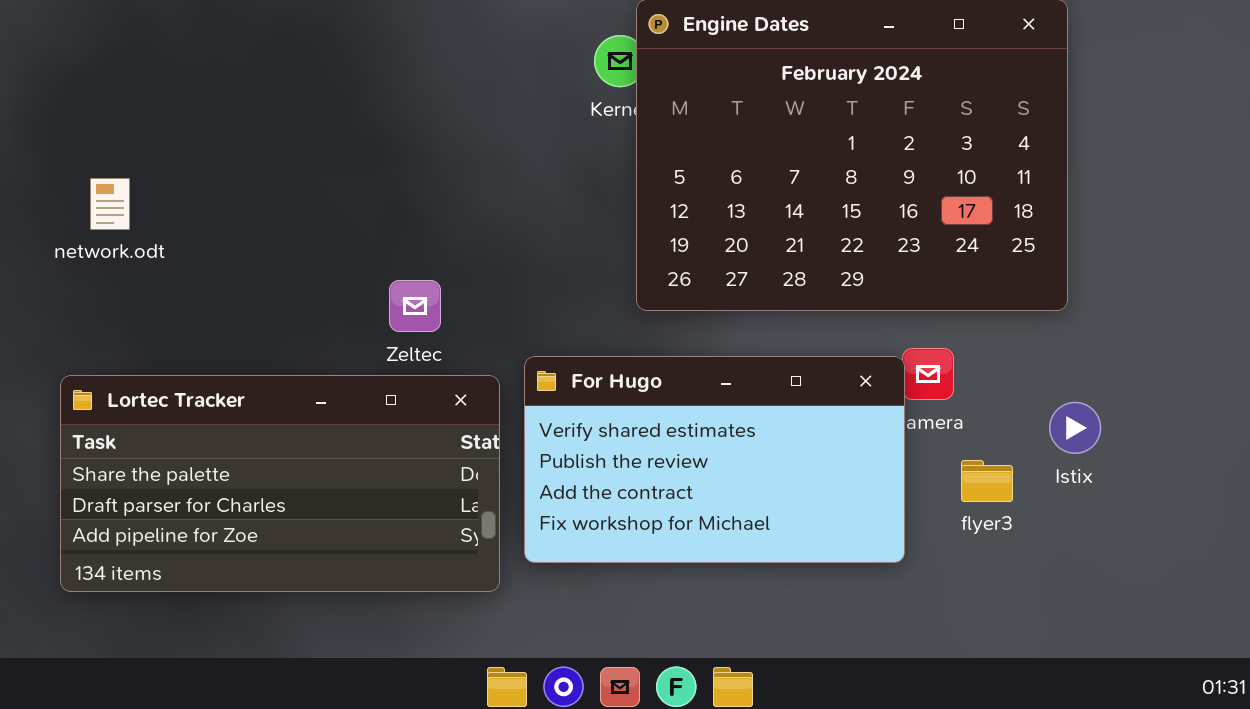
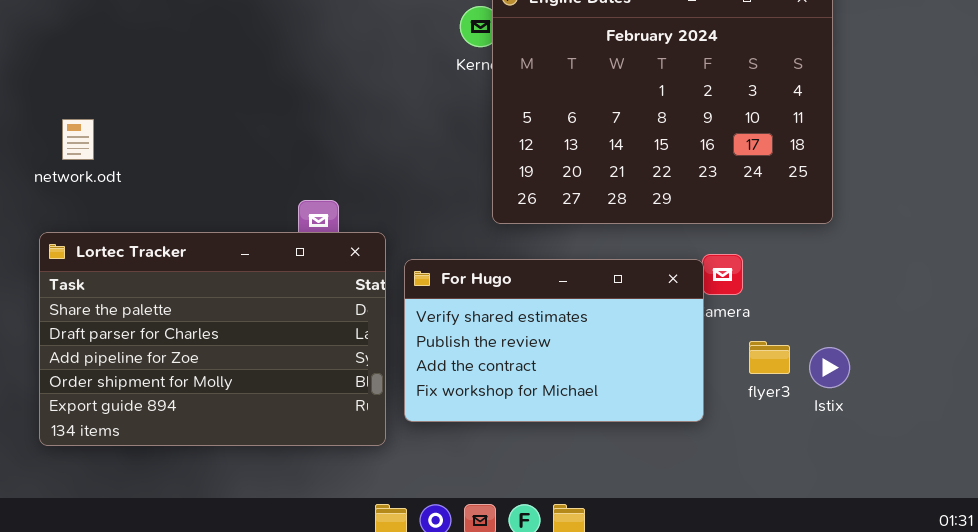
Lortec Tracker: [60,375,500,592] -> [39,232,386,446], resized
Istix: [1049,402,1101,454] -> [809,347,850,388], moved

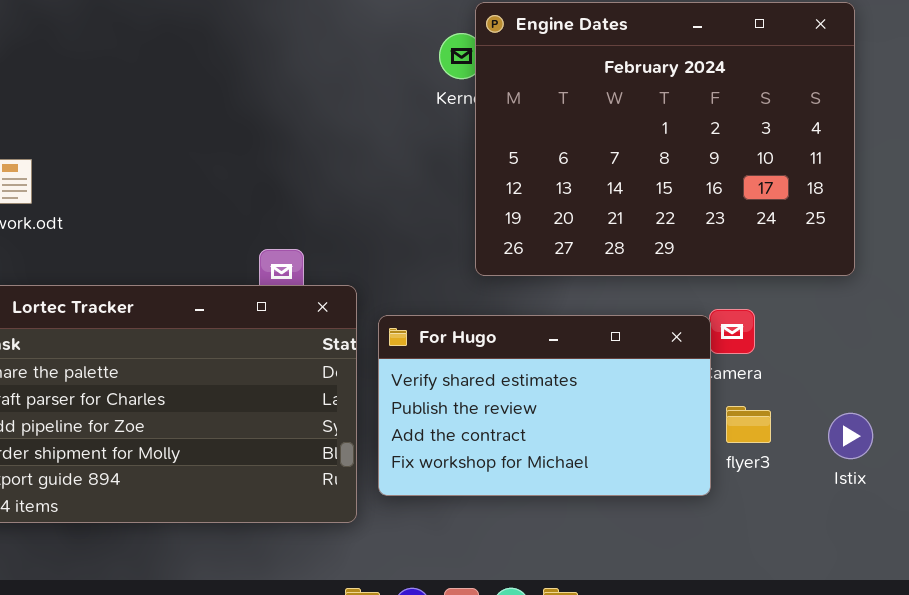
flyer3: [749,341,790,374] -> [726,406,771,443], moved

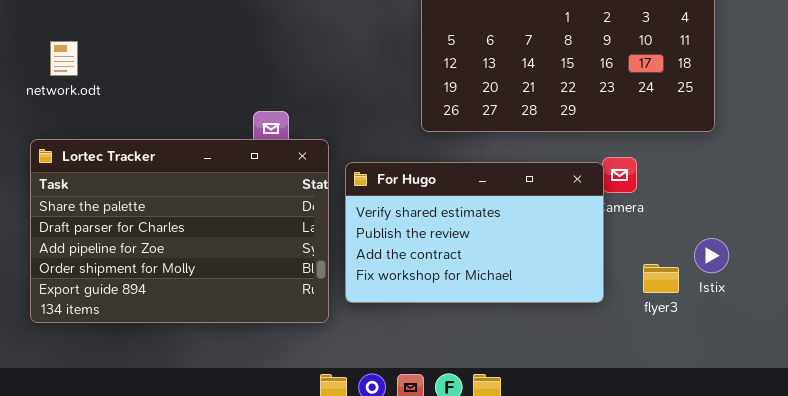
flyer3: [726,406,771,443] -> [643,264,679,293], moved

